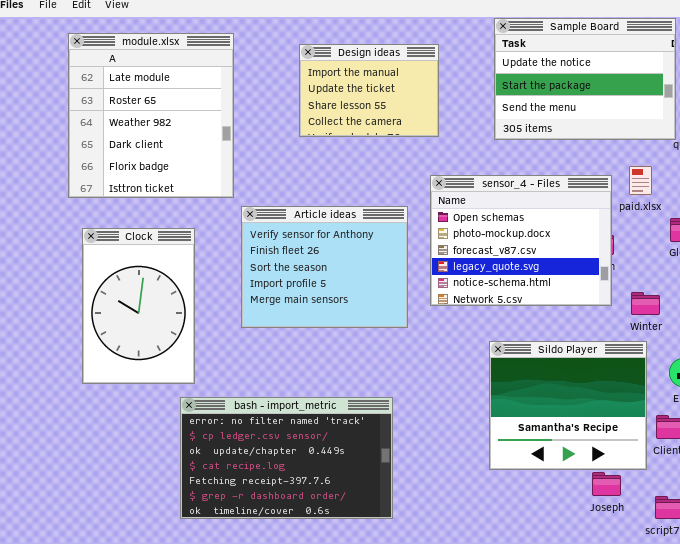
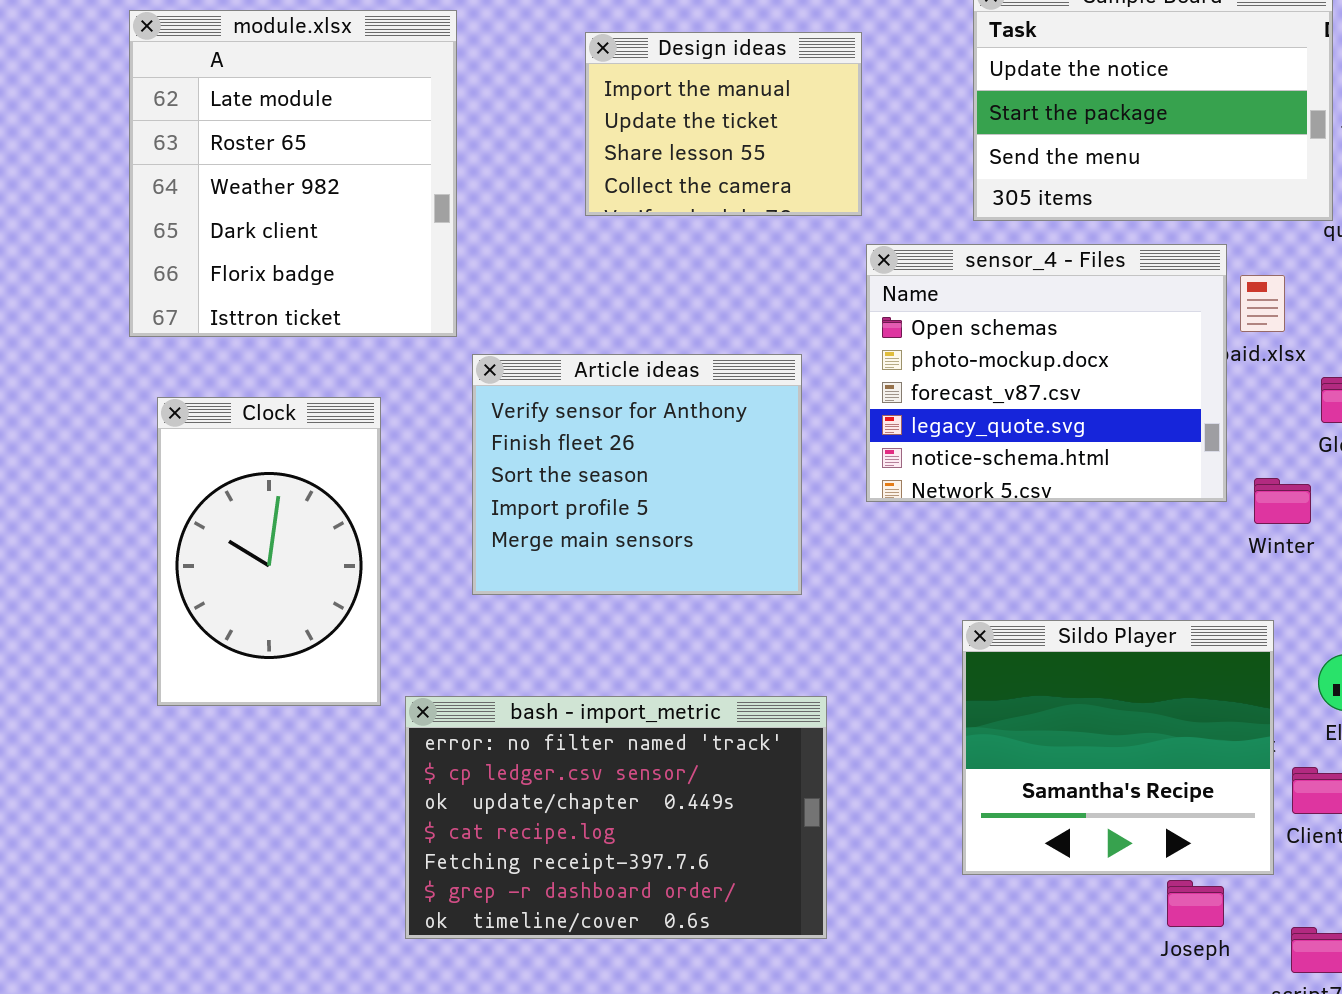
sensor_4 - Files: [430,175,612,306] -> [866,244,1227,502], moved
Winter: [631,292,660,315] -> [1254,478,1311,524], moved
bash - import_metric: [180,397,393,519] -> [405,696,827,939], moved

